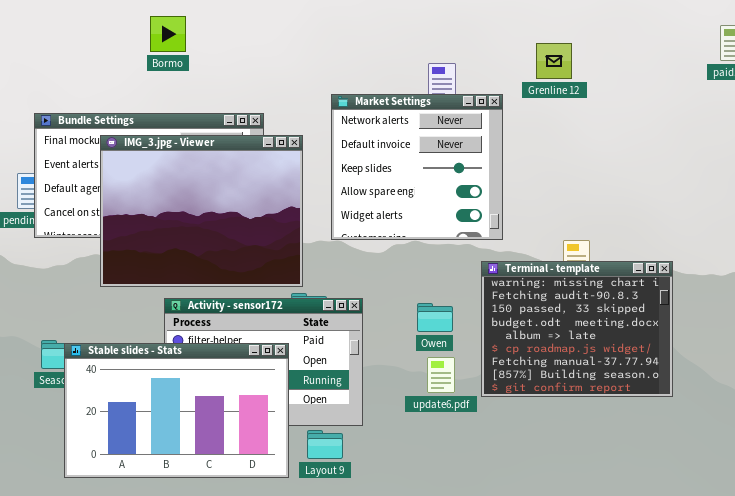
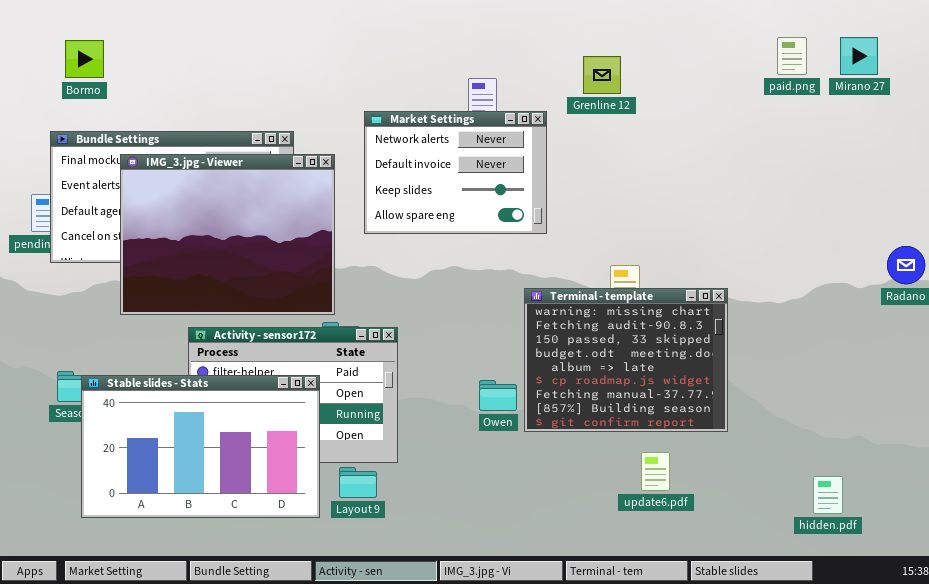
Bormo: [150,16,186,52] -> [65,40,104,78], moved
Market Settings: [331,94,503,240] -> [364,111,547,234], resized
Owen: [417,303,453,332] -> [479,380,517,411], moved
update6.pdf: [427,357,455,393] -> [641,452,670,491], moved

